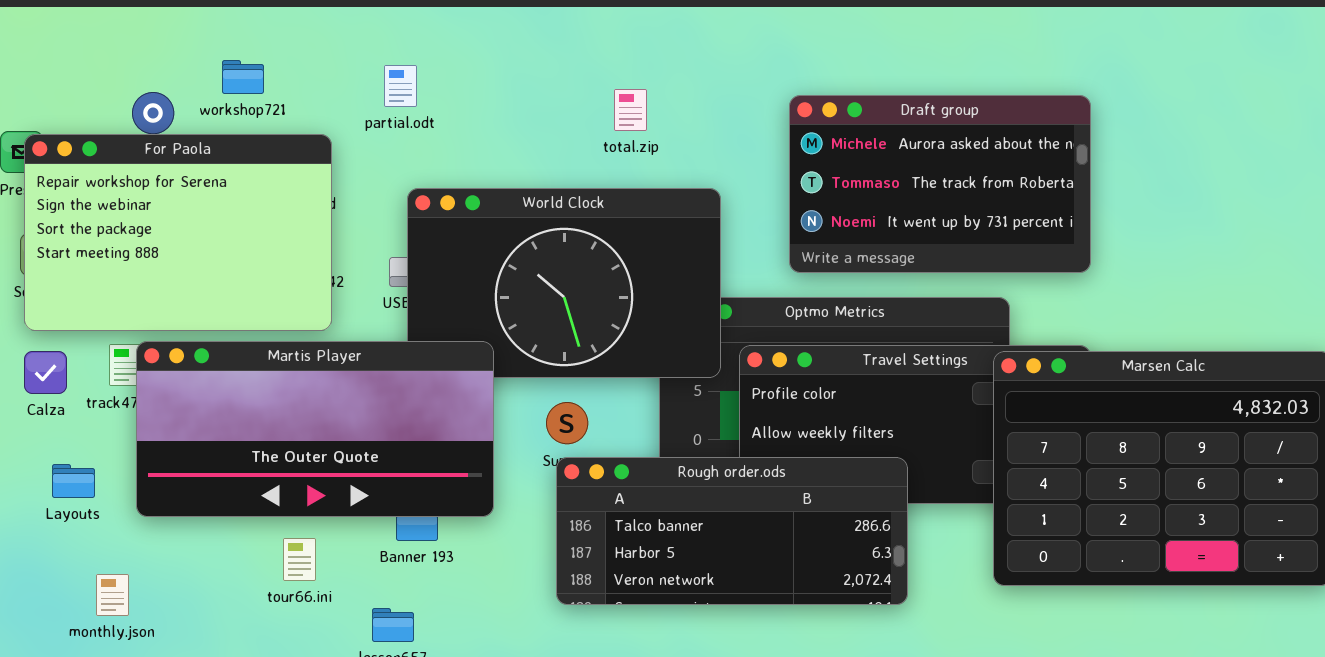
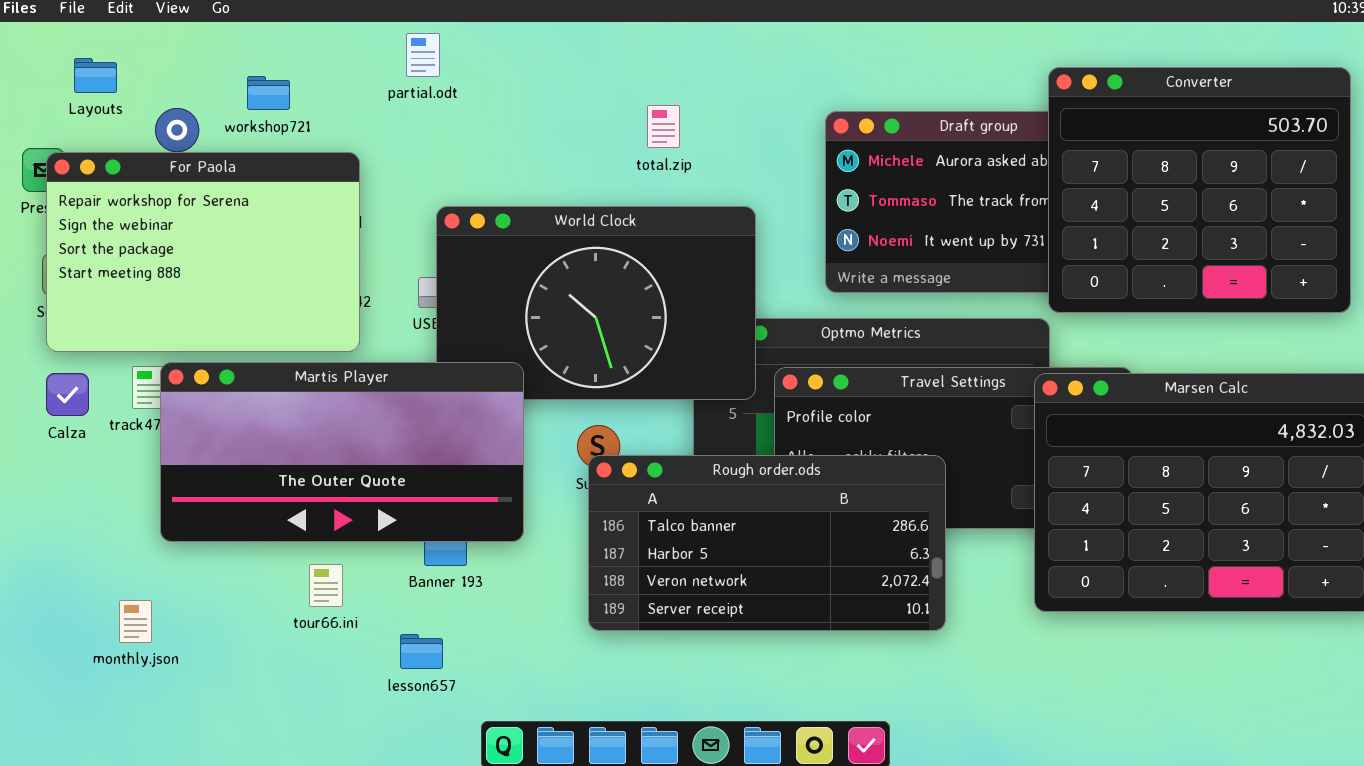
Converter: none -> [1048,67,1351,313], opened
partial.odt: [384,65,417,107] -> [406,33,440,77], moved
Rough order.ods: [556,457,908,605] -> [588,455,946,631], resized
Layouts: [52,464,95,498] -> [74,58,117,93], moved

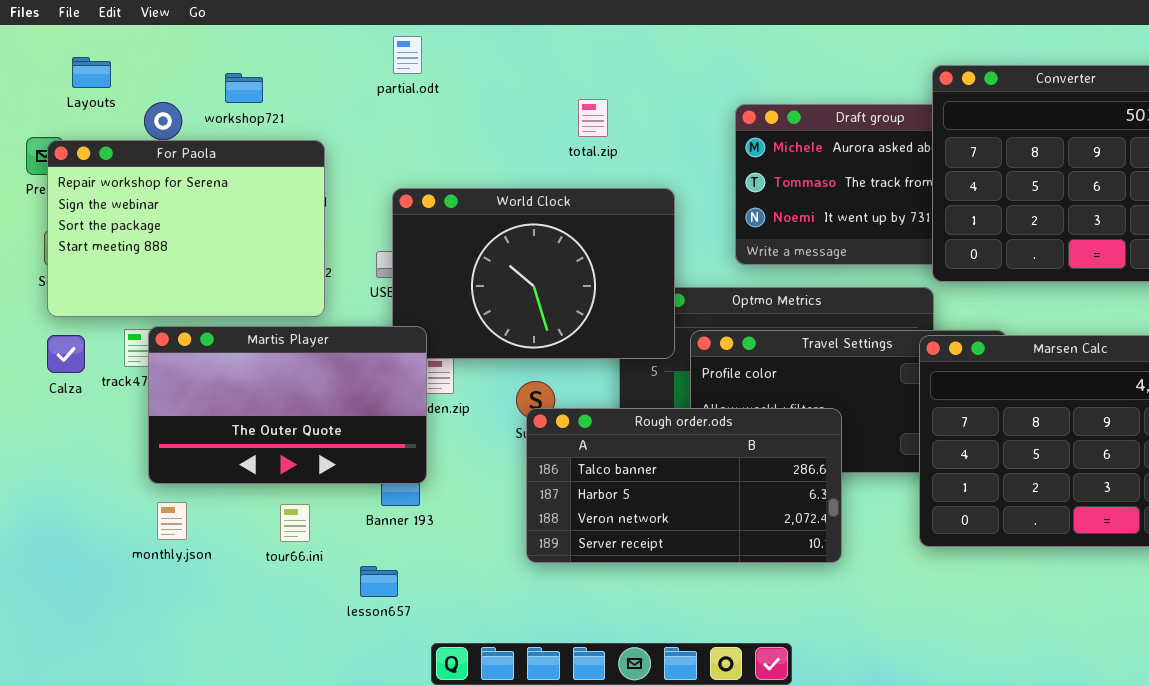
partial.odt: [406,33,440,77] -> [393,36,422,74], moved
Martis Player: [160,362,524,542] -> [148,326,427,484], resized
monthly.json: [119,600,152,643] -> [157,502,187,540], moved

